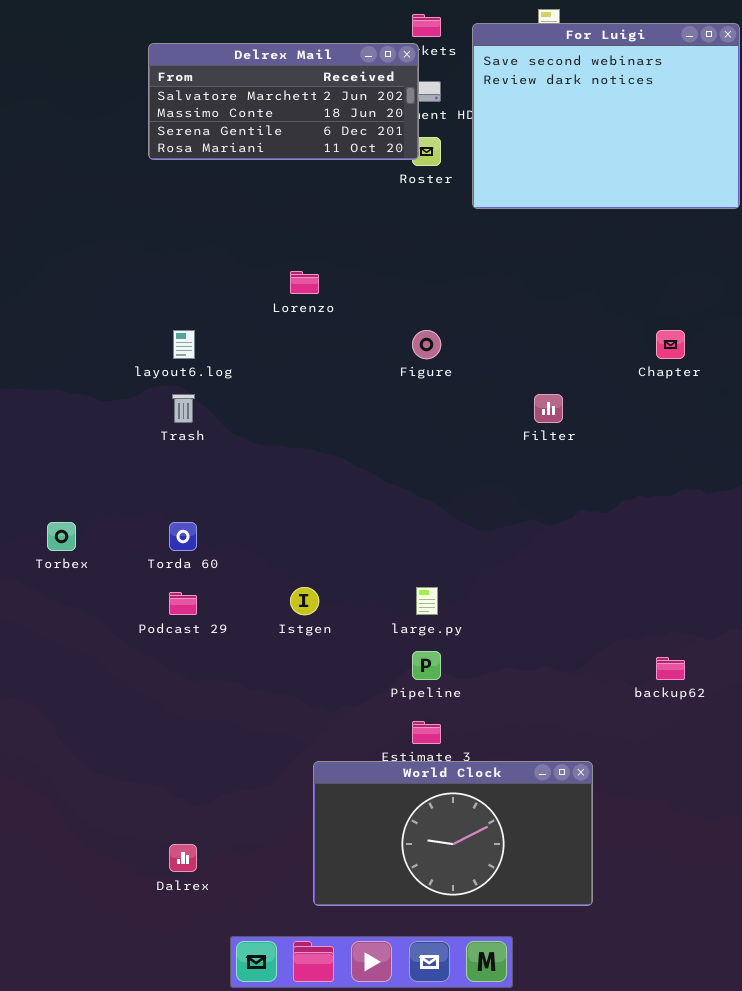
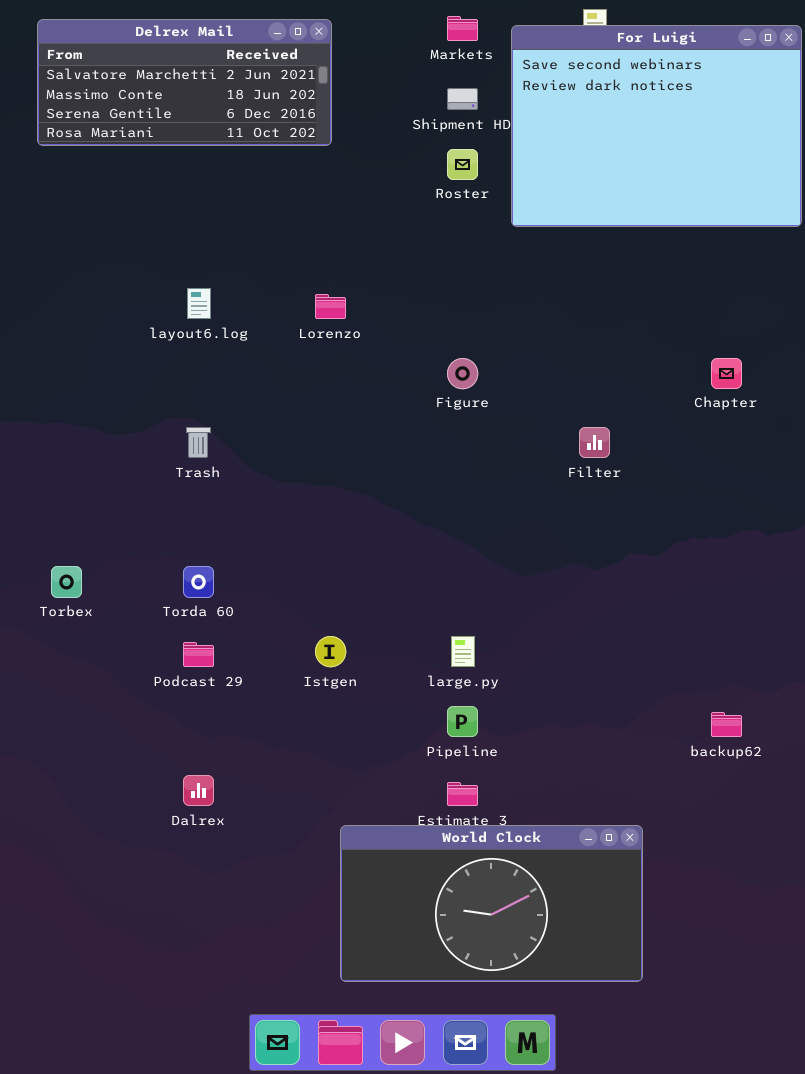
Delrex Mail: [148,43,419,160] -> [37,19,332,146], moved
layout6.log: [173,330,195,359] -> [187,288,211,319], moved
Dalrex: [169,844,197,872] -> [183,775,214,806], moved

